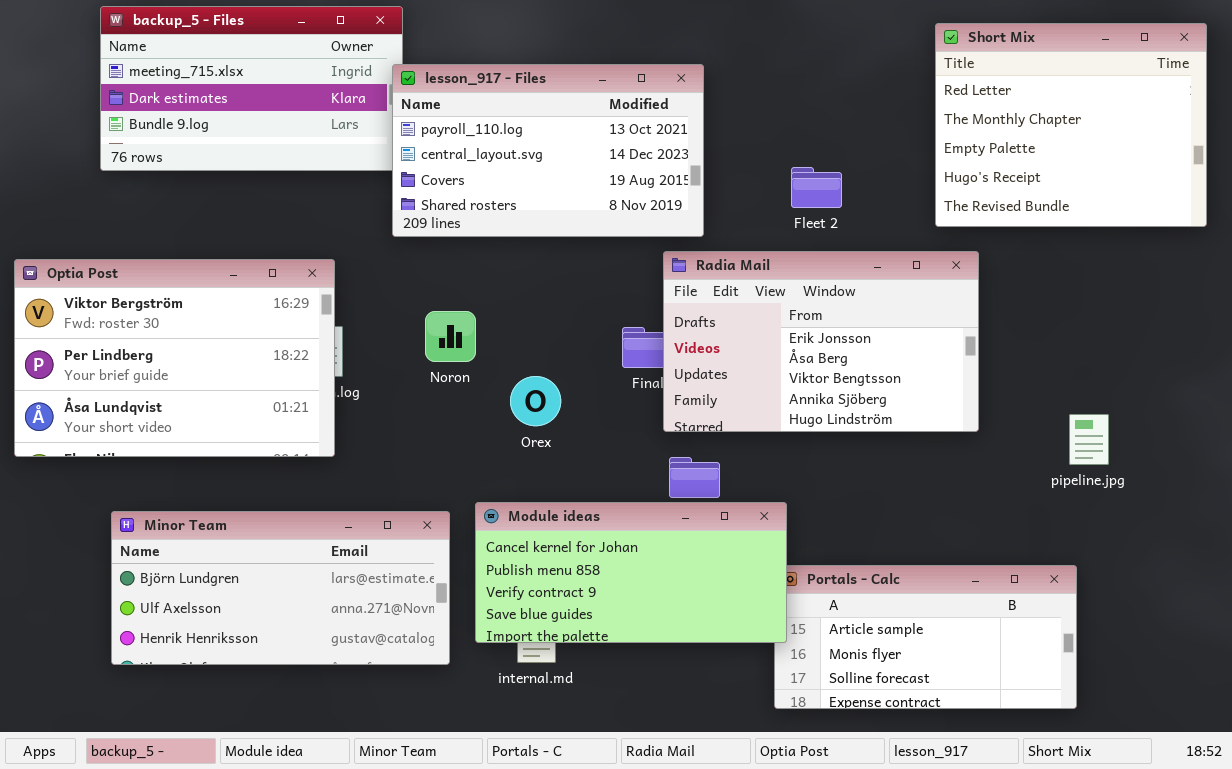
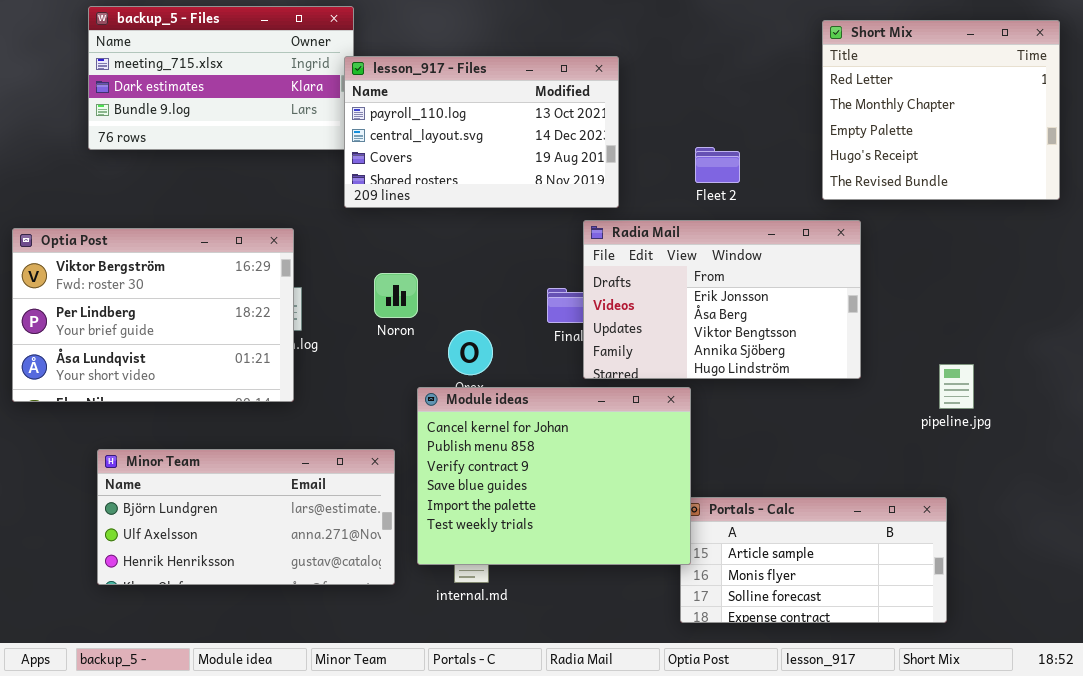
Module ideas: [475,502,787,643] -> [417,387,691,565], resized

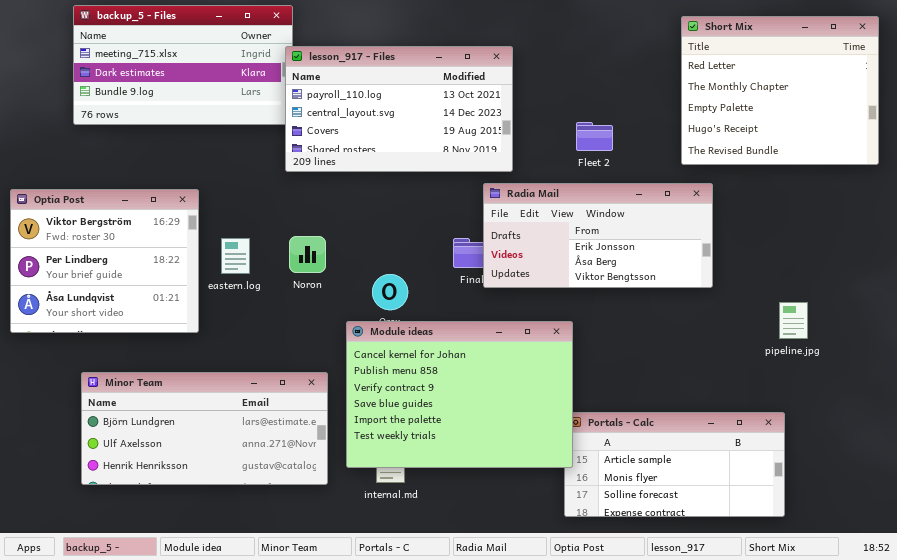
Radia Mail: [583,220,861,379] -> [483,183,713,288], resized
Optia Post: [12,228,294,402] -> [10,189,199,333], resized
Noron: [374,273,418,318] -> [289,236,326,273], moved

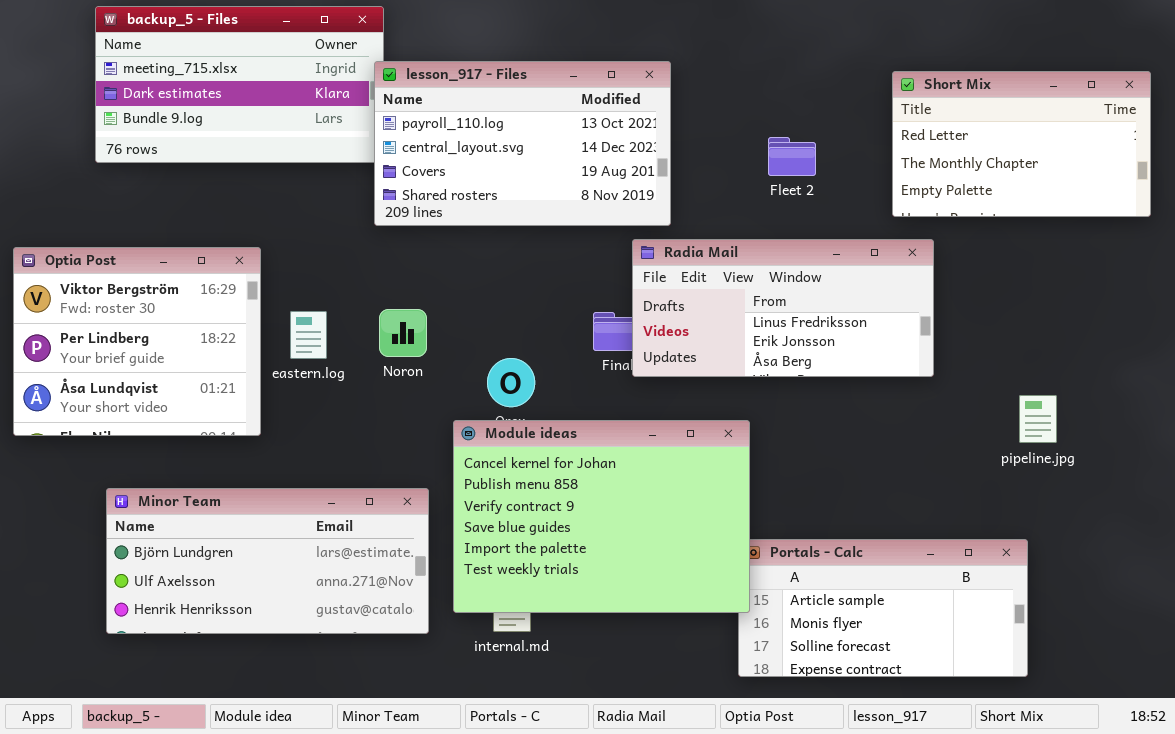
Short Mix: [681,16,879,165] -> [892,71,1151,217], resized
Fleet 2: [576,122,613,151] -> [768,137,816,176], moved
Radia Mail: [483,183,713,288] -> [632,239,934,377], scrolled up 1 row

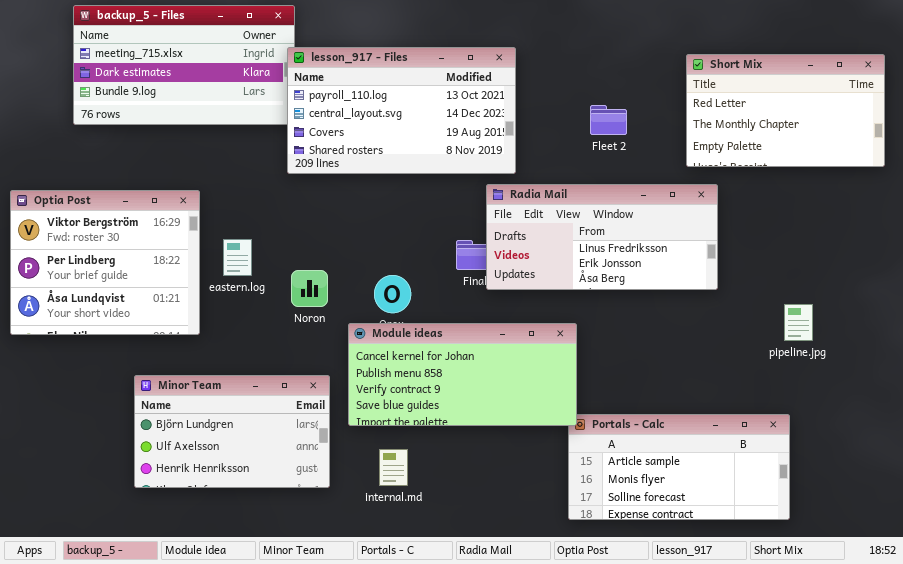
Noron: [379,309,427,357] -> [291,270,328,307], moved
Module ideas: [453,420,750,613] -> [348,323,577,426], resized
Minor Team: [106,488,429,634] -> [134,375,330,488], resized

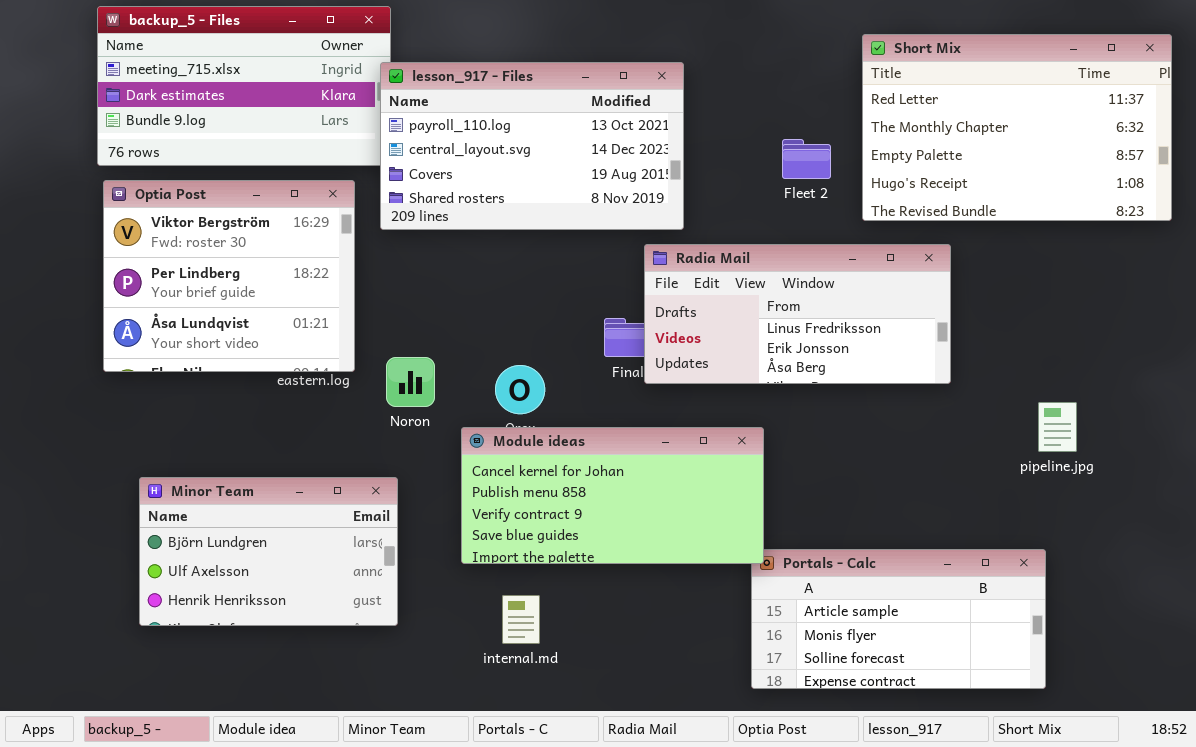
Short Mix: [686,54,885,167] -> [862,34,1172,221], resized
Optia Post: [10,190,200,335] -> [103,180,355,372], moved
Minor Team: [134,375,330,488] -> [139,477,398,626], moved

